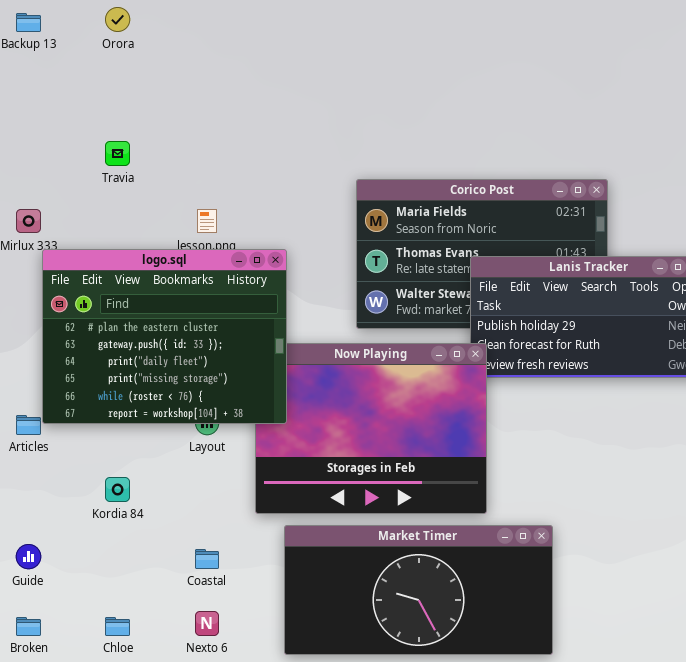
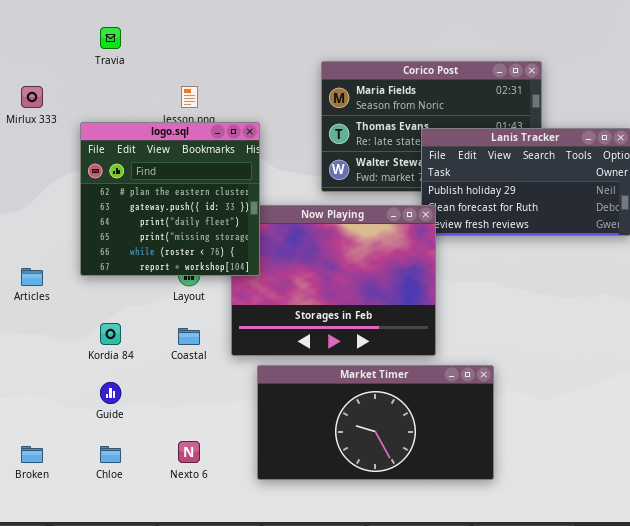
logo.sql: [42,249,287,424] -> [80,122,260,276], resized
Guide: [16,544,41,569] -> [100,382,121,404], moved
Coastal: [195,549,219,569] -> [178,328,200,345], moved

